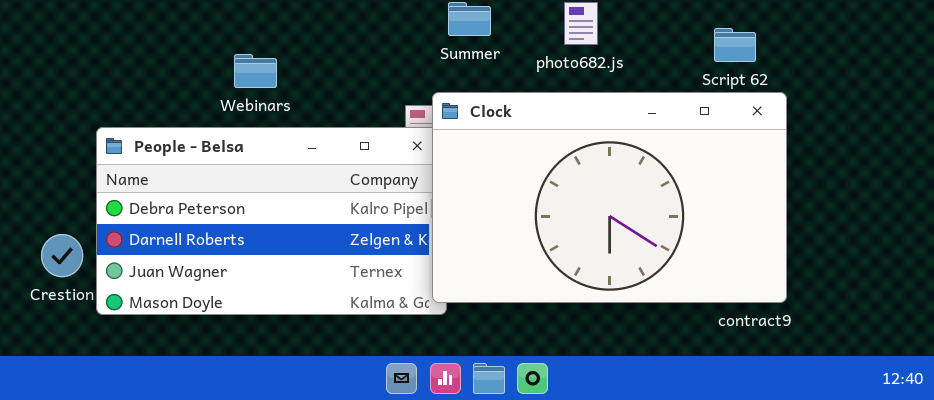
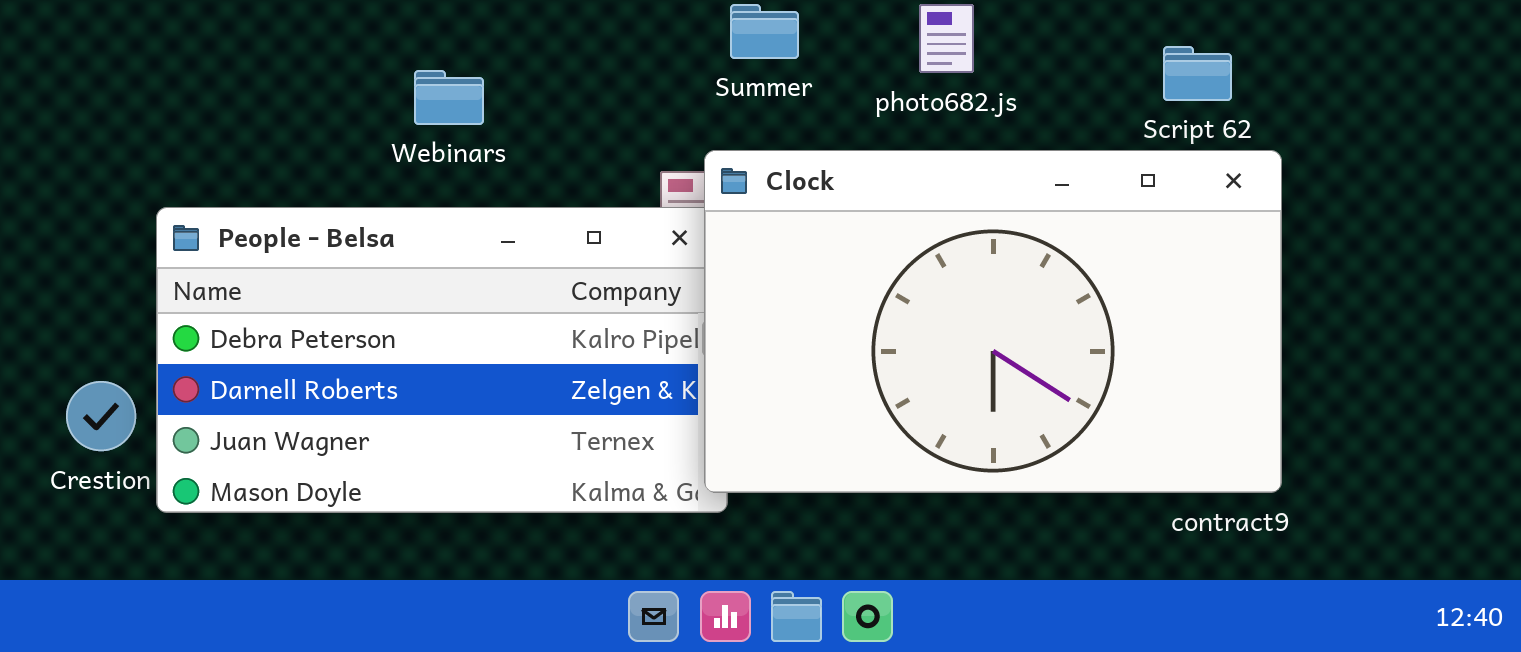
Webinars: [234,54,277,88] -> [414,70,484,125], moved

